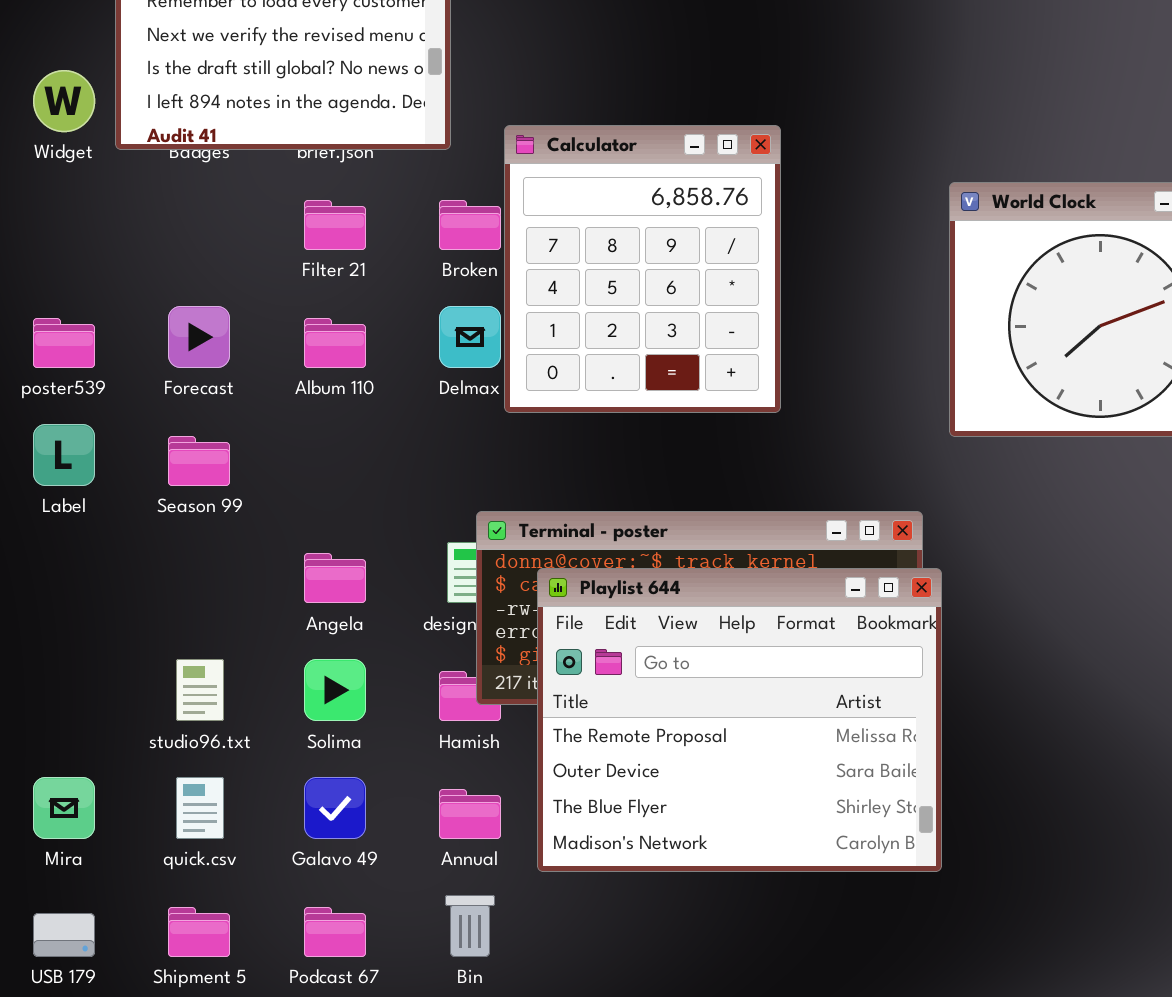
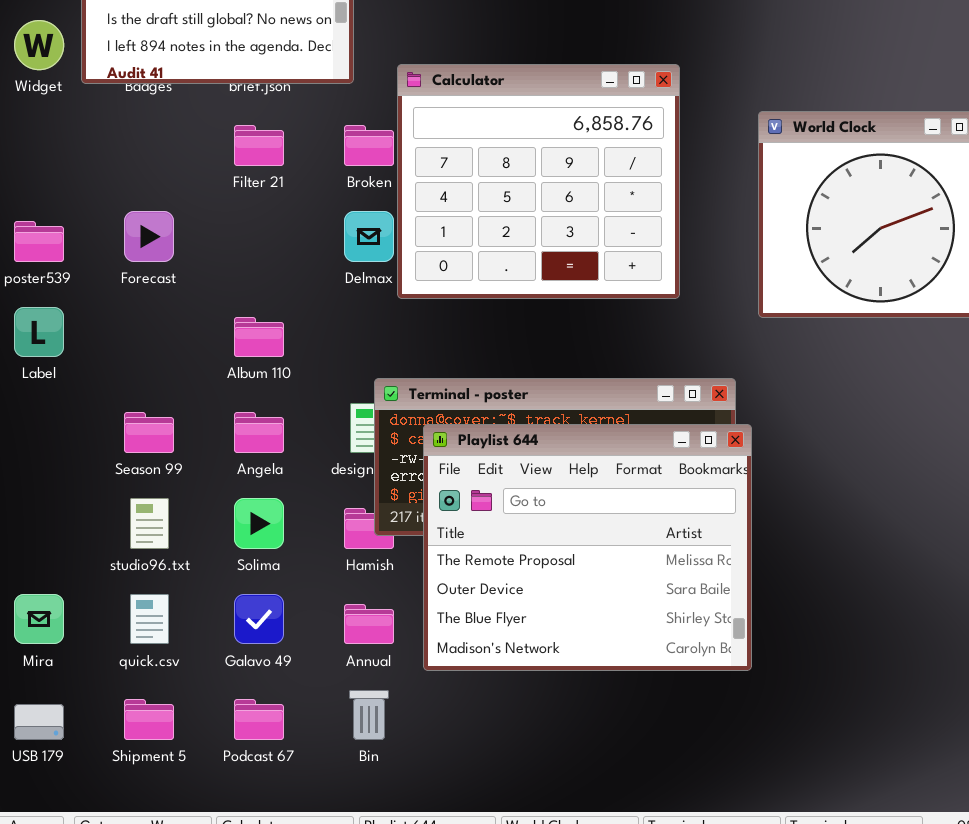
Calculator: [504,125,781,413] -> [397,64,680,299], resized
Album 110: [304,318,366,368] -> [234,317,284,357], moved
Season 99: [168,436,230,486] -> [124,412,174,453], moved

